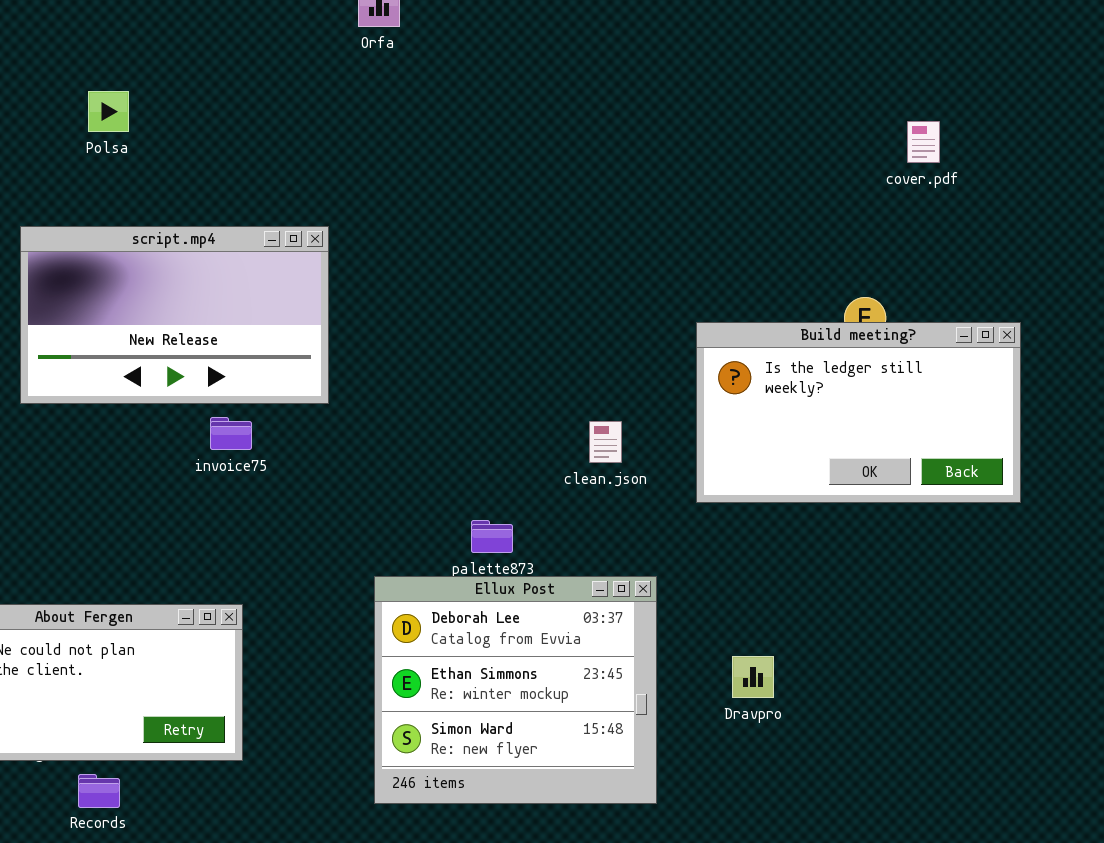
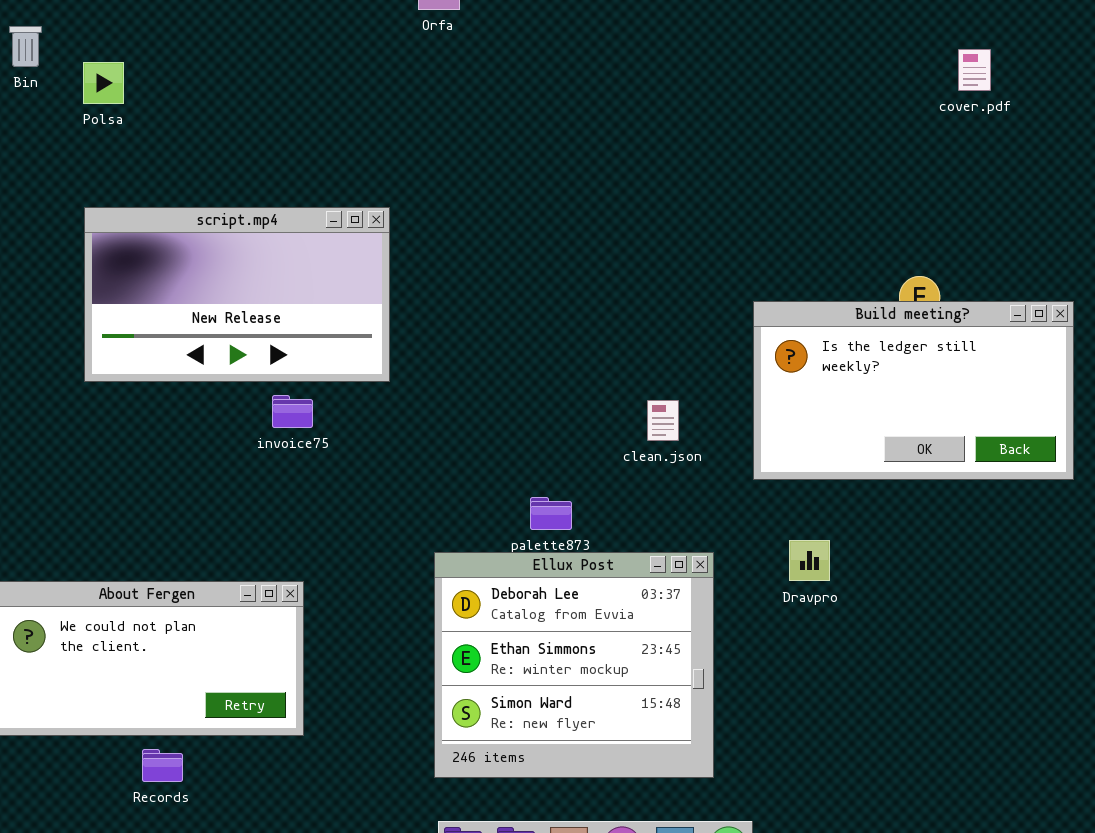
Polsa: [88,91,129,132] -> [83,62,124,104], moved
cover.pdf: [907,121,940,163] -> [958,49,991,91], moved
Dravpro: [732,656,774,698] -> [789,540,830,581], moved

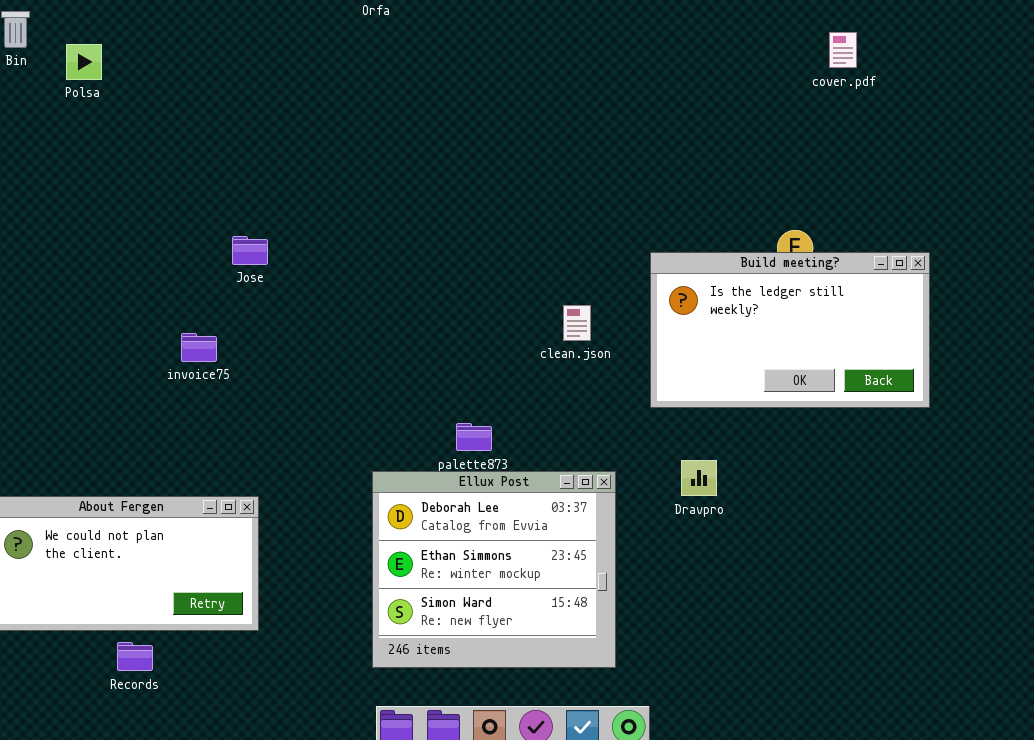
script.mp4: [84,207,390,382] -> none, closed
invoice75: [272,395,313,428] -> [181,333,217,362], moved
clean.json: [647,400,679,441] -> [563,305,591,341], moved

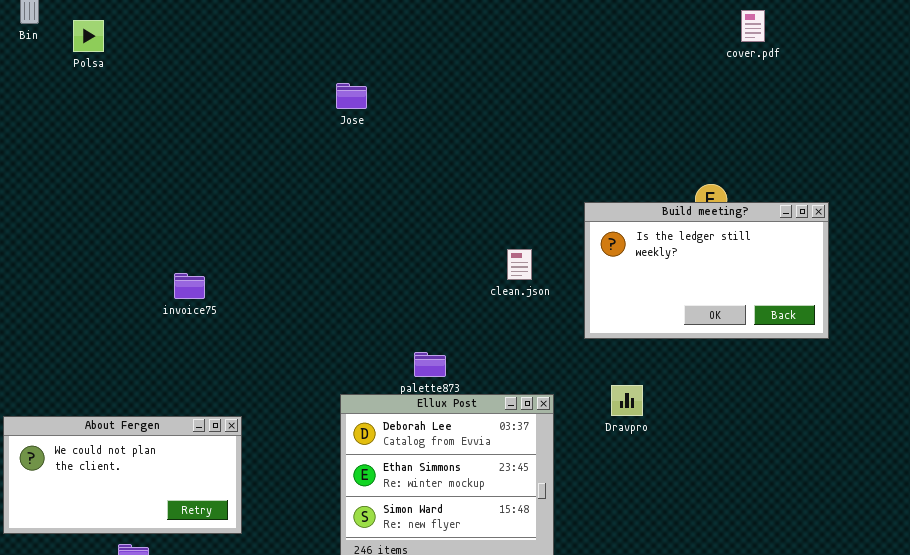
Jose: [232,236,268,265] -> [336,83,367,109], moved

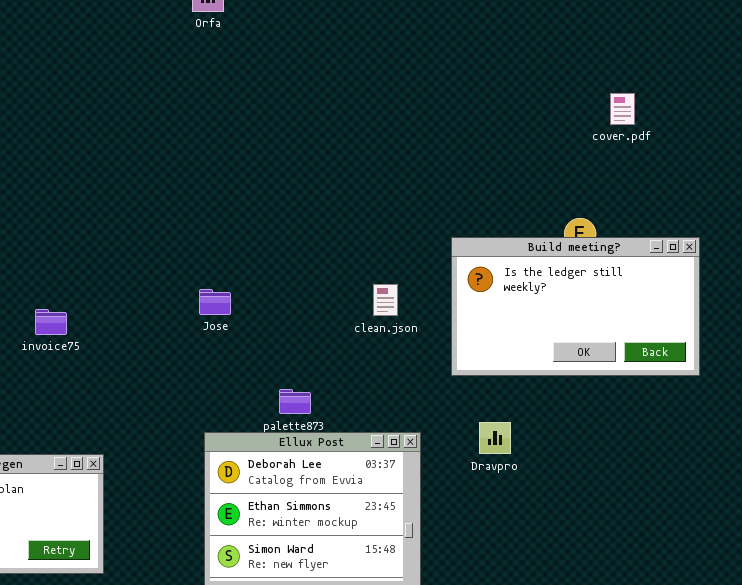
cover.pdf: [741,10,765,42] -> [610,93,635,125], moved
Jose: [336,83,367,109] -> [199,289,231,315], moved

